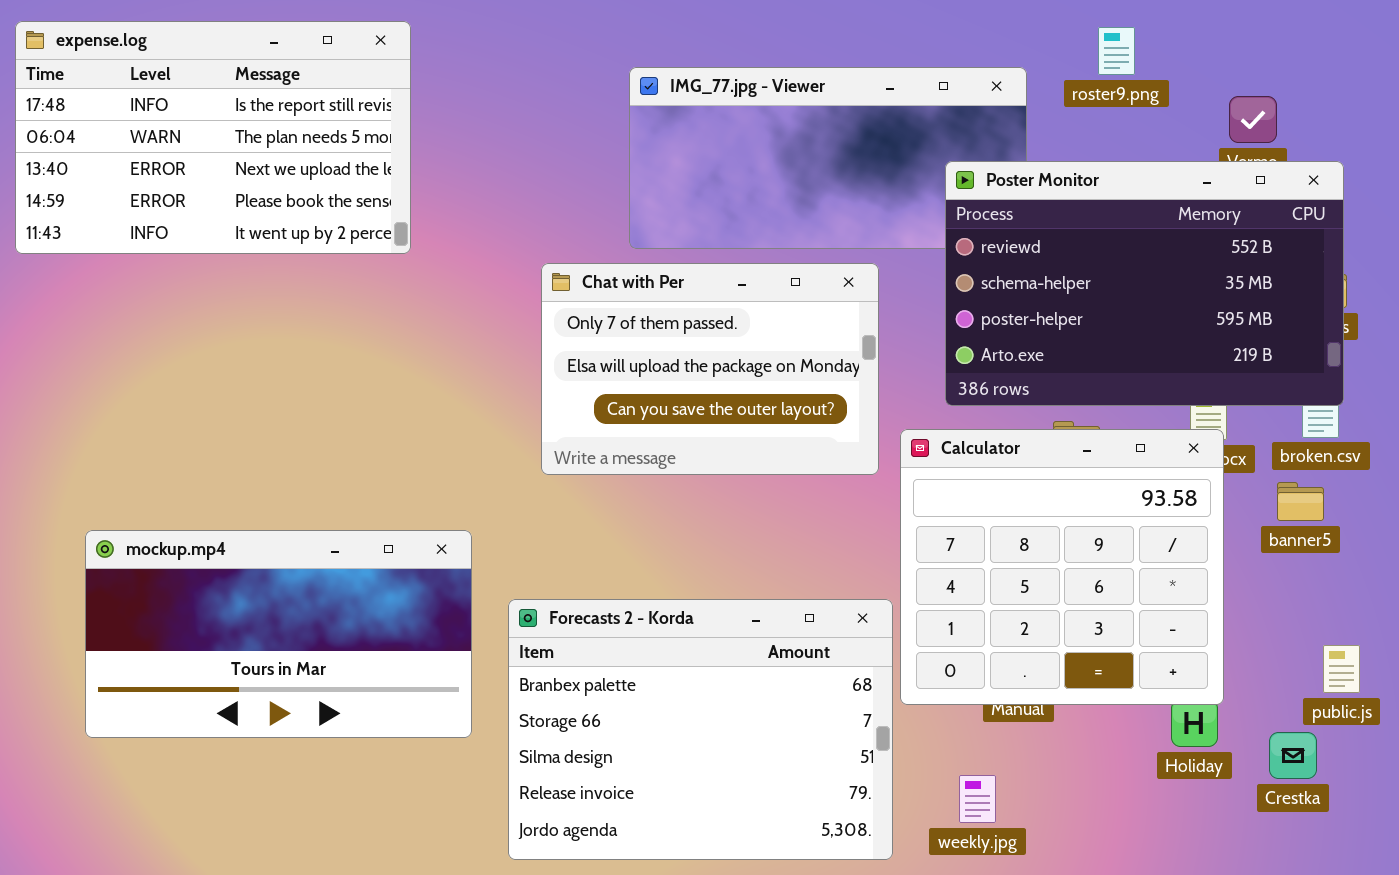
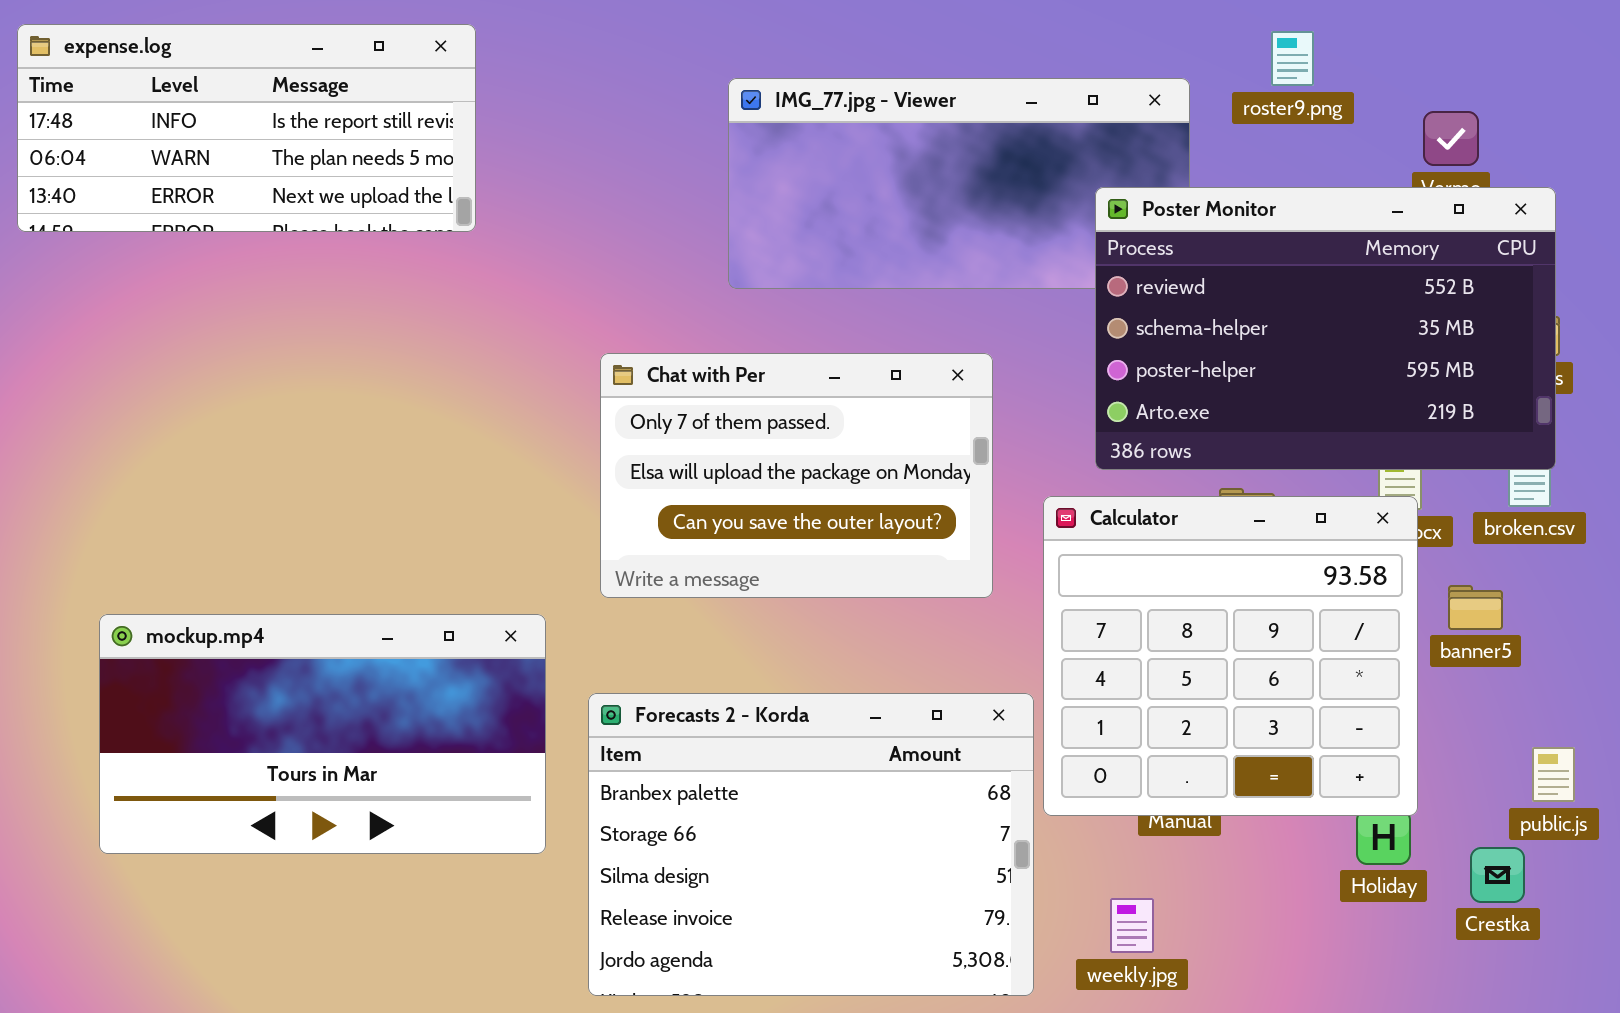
expense.log: [15,21,411,254] -> [17,24,476,232], resized
Chat with Per: [541,263,879,475] -> [600,353,993,598], moved
banner5: [1277,482,1324,521] -> [1448,585,1503,630], moved

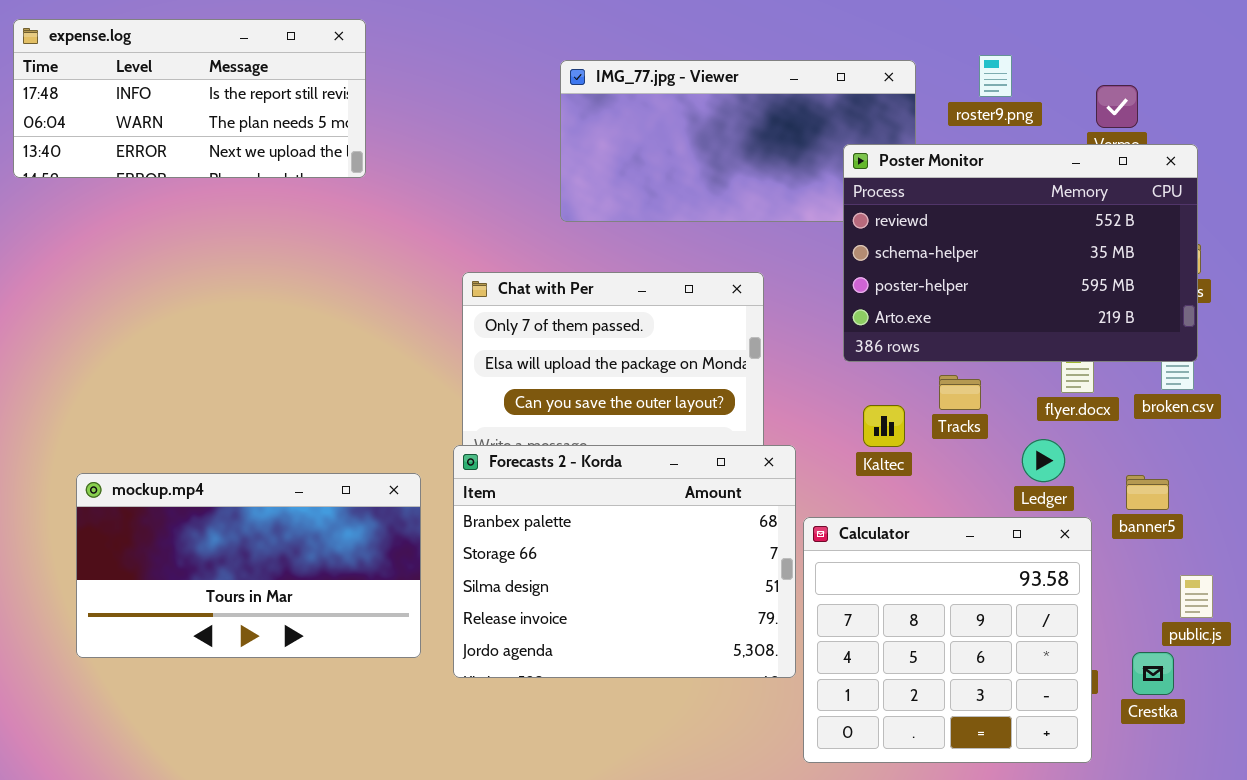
roster9.png: [1271,31,1314,86] -> [979,55,1012,97], moved
Calculator: [1043,496,1418,816] -> [803,517,1092,763], moved
banner5: [1448,585,1503,630] -> [1126,475,1169,510], moved
Forecasts 2 - Korda: [588,693,1034,996] -> [453,445,796,678], moved

